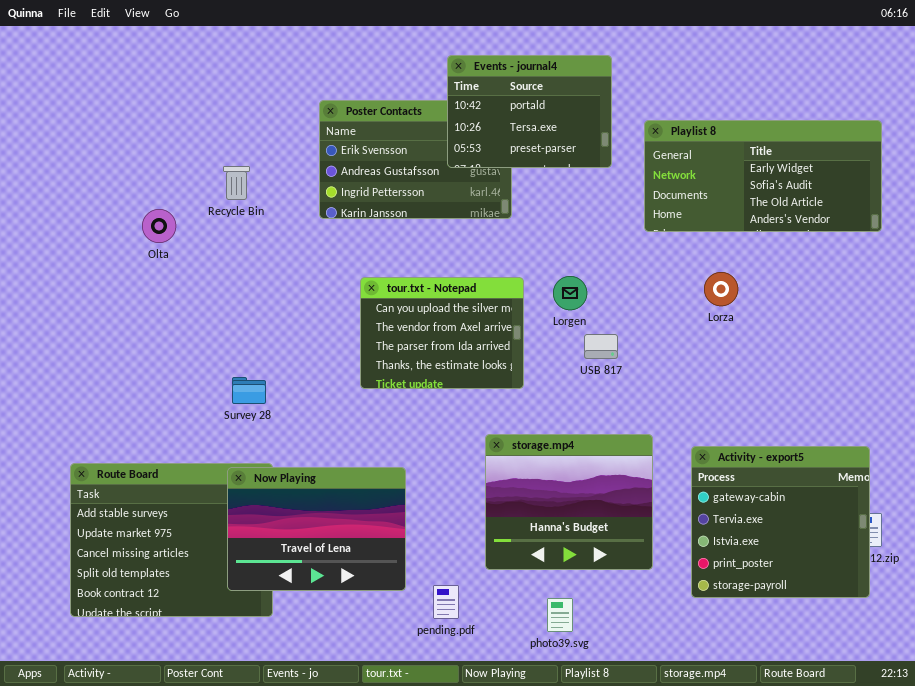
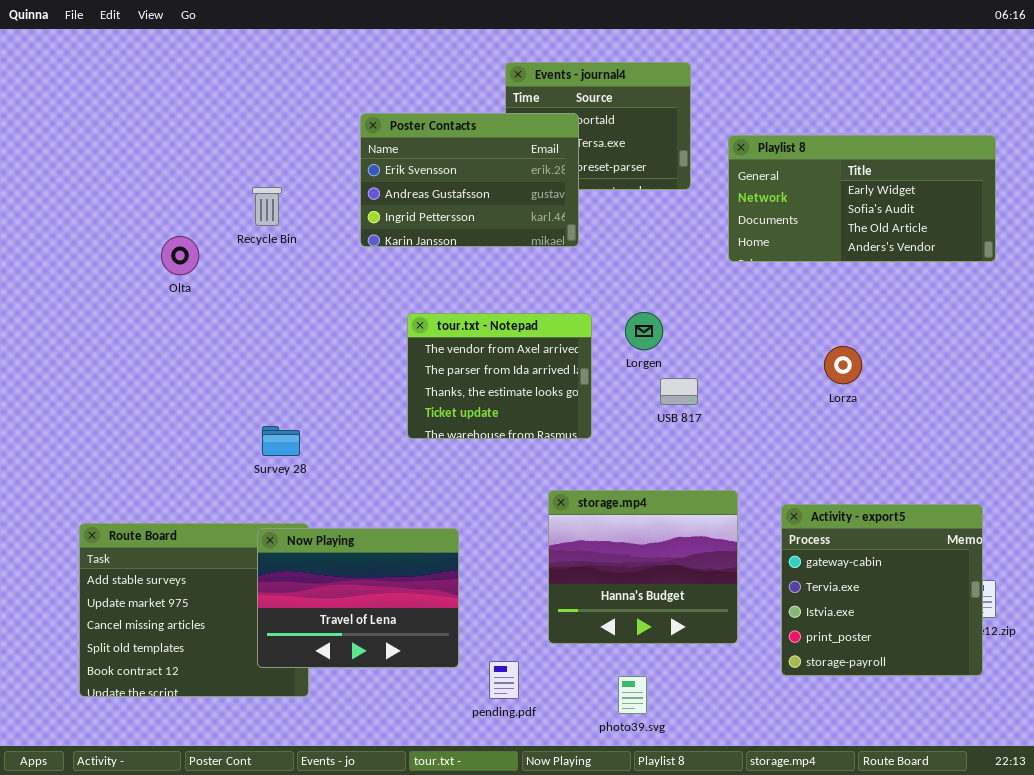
Poster Contacts: [319,100,512,219] -> [360,113,579,247], raised
Lorza: [704,272,738,306] -> [824,346,862,384], moved
tour.txt - Notepad: [360,277,524,389] -> [407,313,592,439], scrolled down 1 row

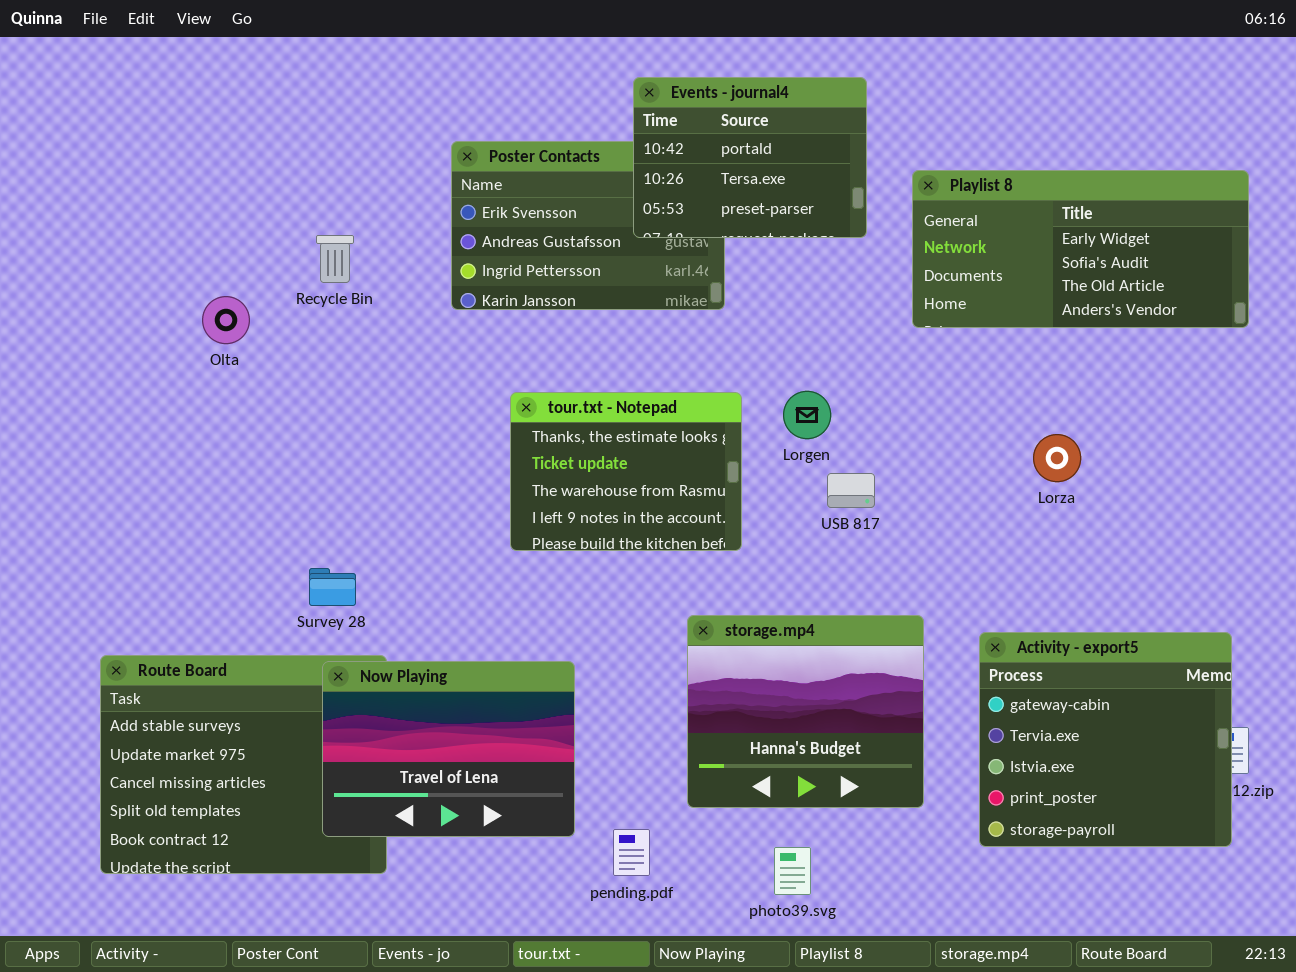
Events - journal4: [505,62,691,190] -> [633,77,867,238], raised
tour.txt - Notepad: [407,313,592,439] -> [510,392,742,551], scrolled down 2 rows
Survey 28: [262,426,300,456] -> [309,568,356,606], moved

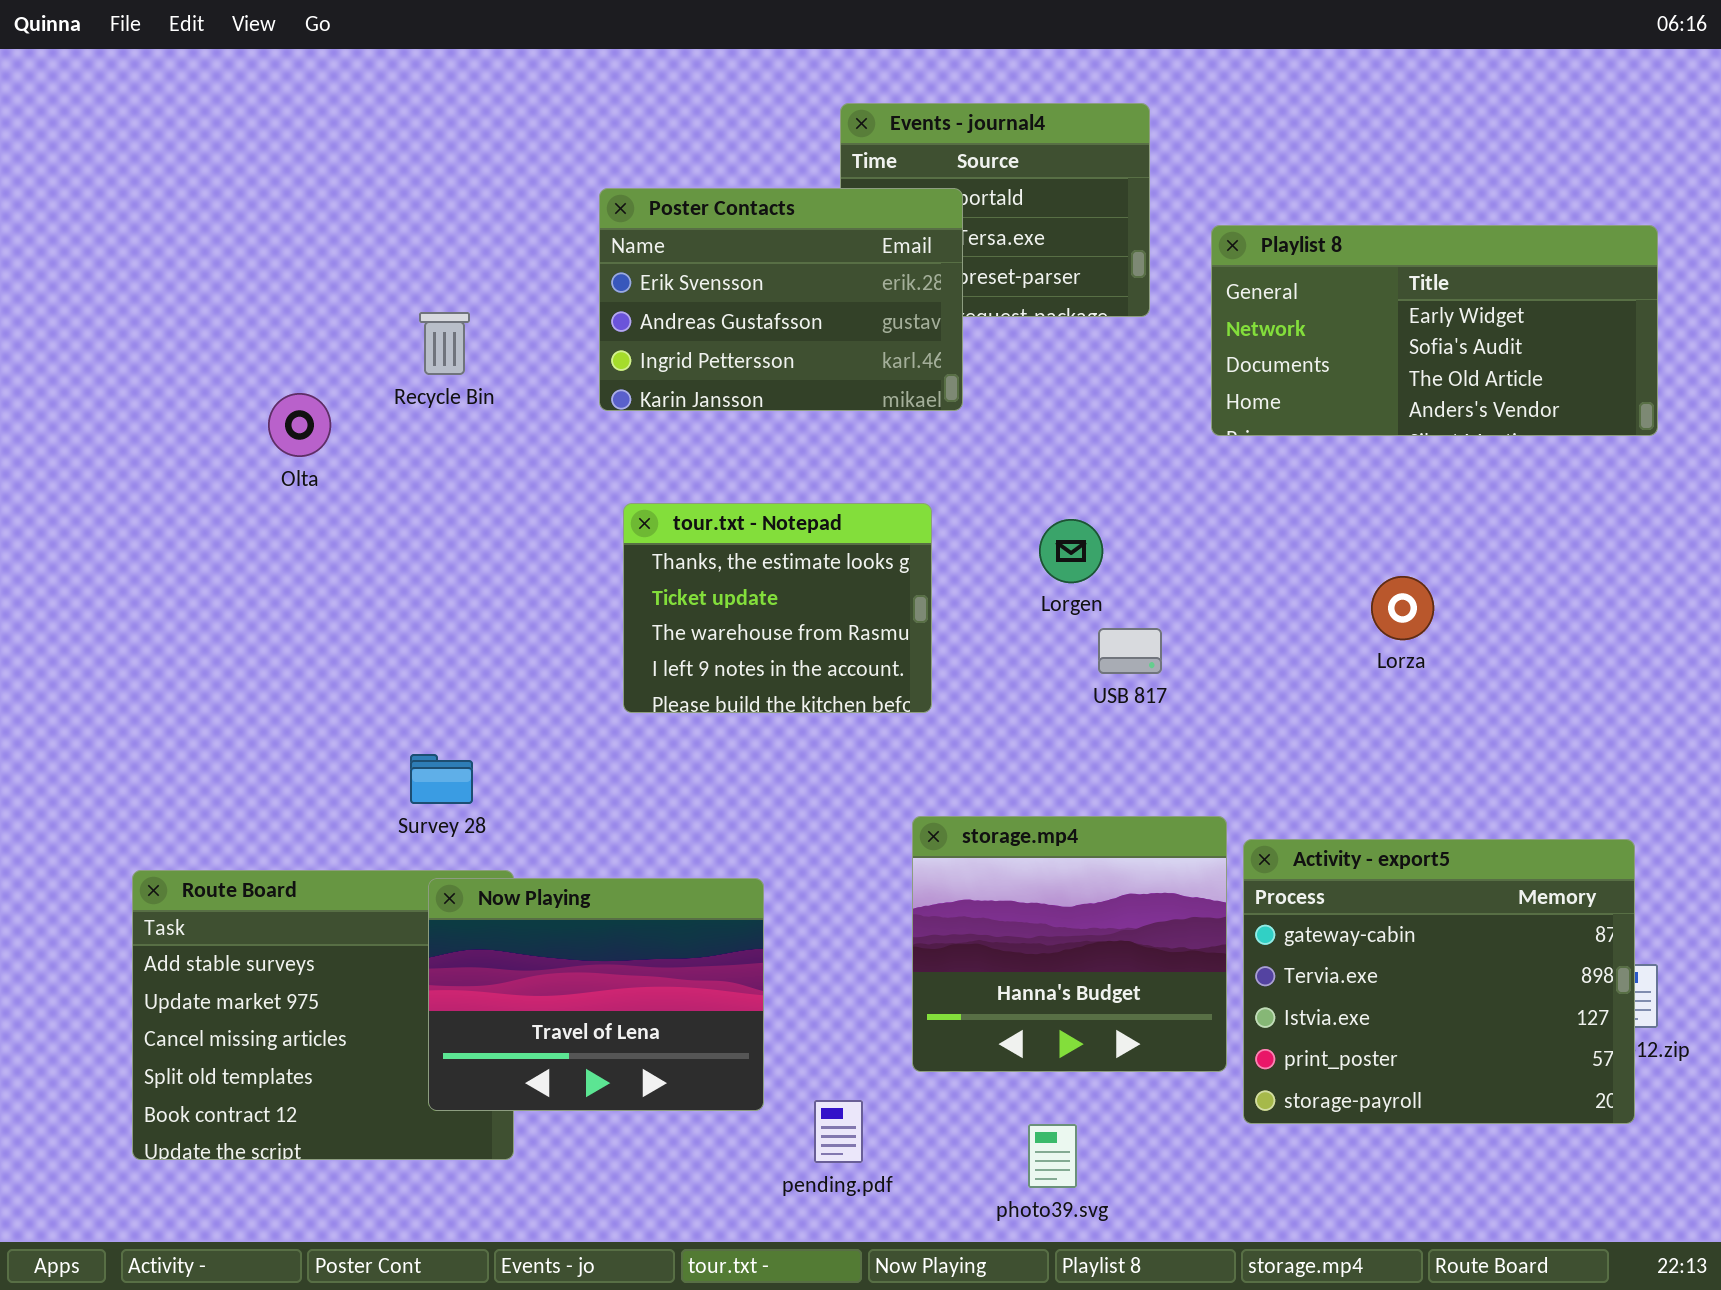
Poster Contacts: [451,141,725,310] -> [599,188,963,411], raised
tour.txt - Notepad: [510,392,742,551] -> [623,503,932,713], moved
Activity - export5: [979,632,1232,847] -> [1243,839,1635,1124], resized

